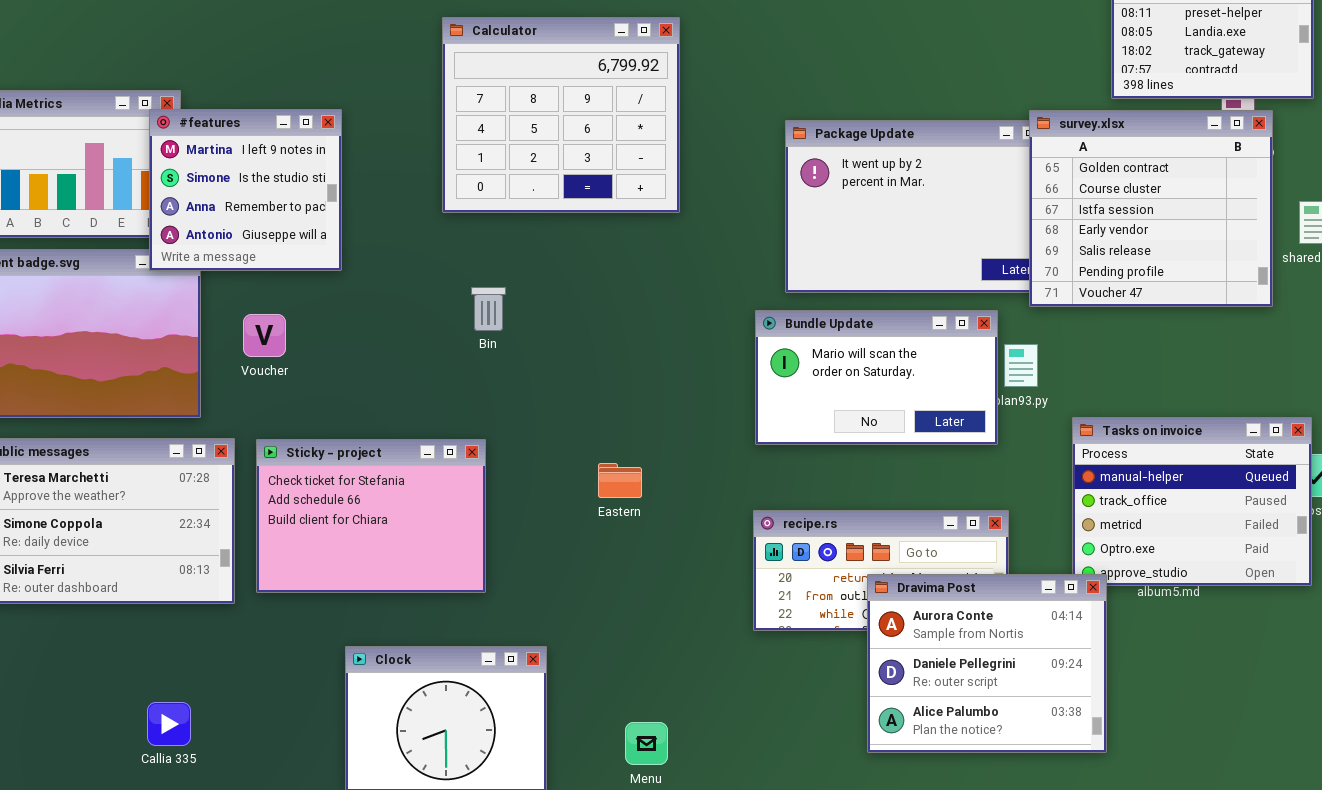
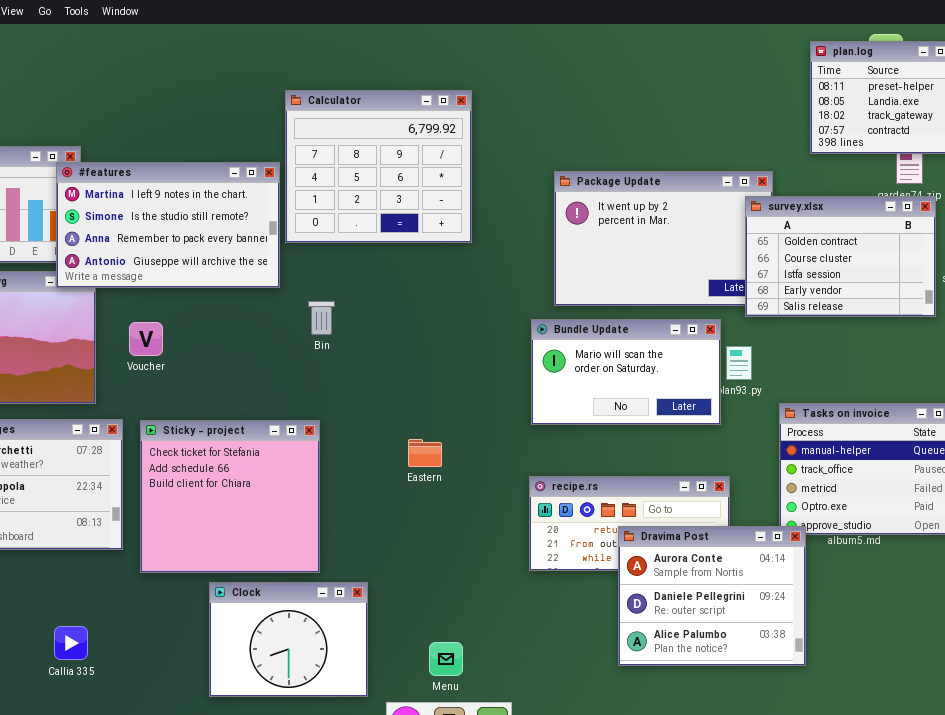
#features: [149,109,342,271] -> [56,162,280,288], resized
survey.xlsx: [1029,110,1273,307] -> [745,196,936,317], resized
Sticky - project: [256,439,486,593] -> [140,420,320,573], resized

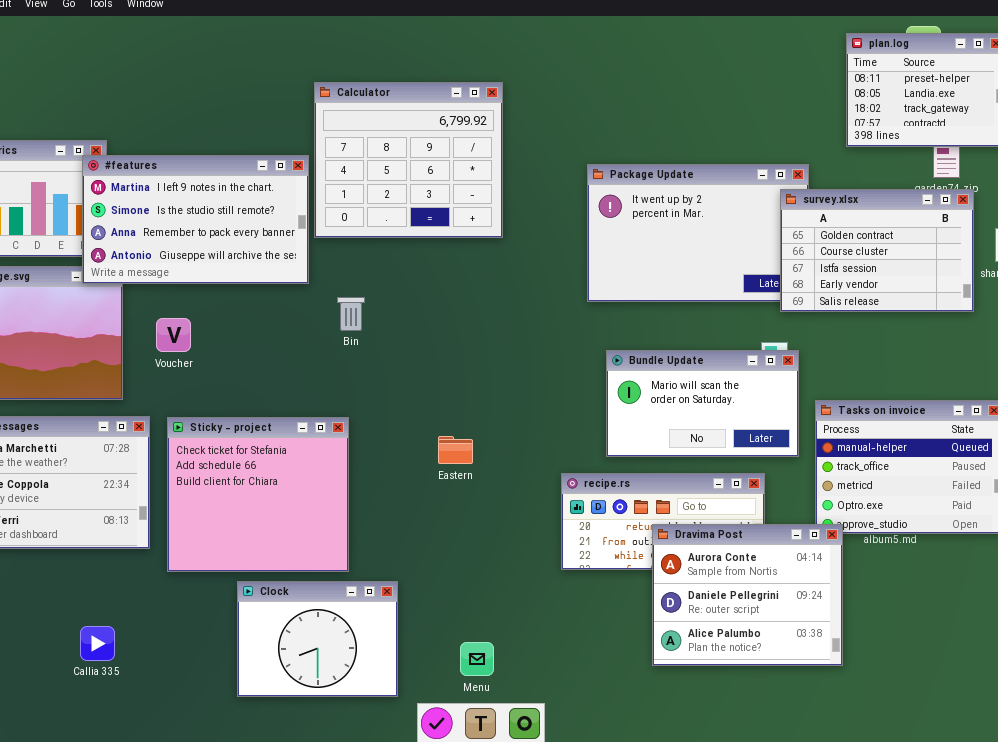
Bundle Update: [531,319,721,425] -> [606,350,799,457], moved

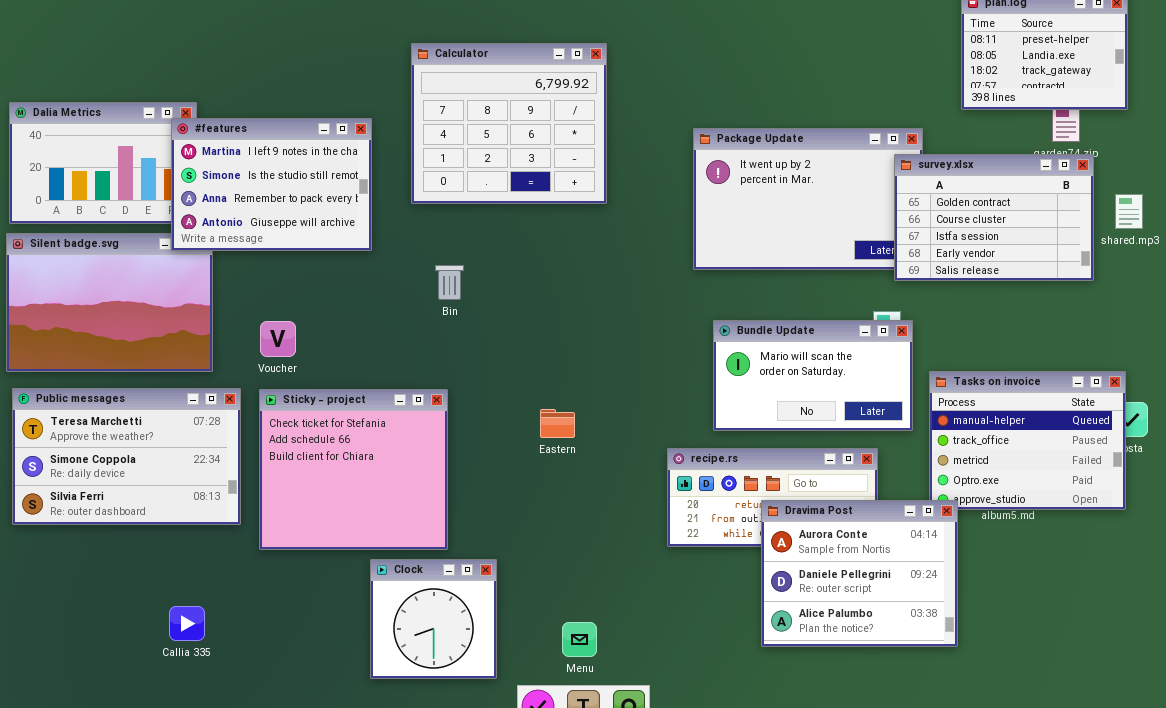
#features: [82,155,309,284] -> [171,118,372,251], resized
Voucher: [156,318,191,352] -> [260,321,296,357], moved
Clock: [237,581,398,697] -> [370,559,497,679], resized

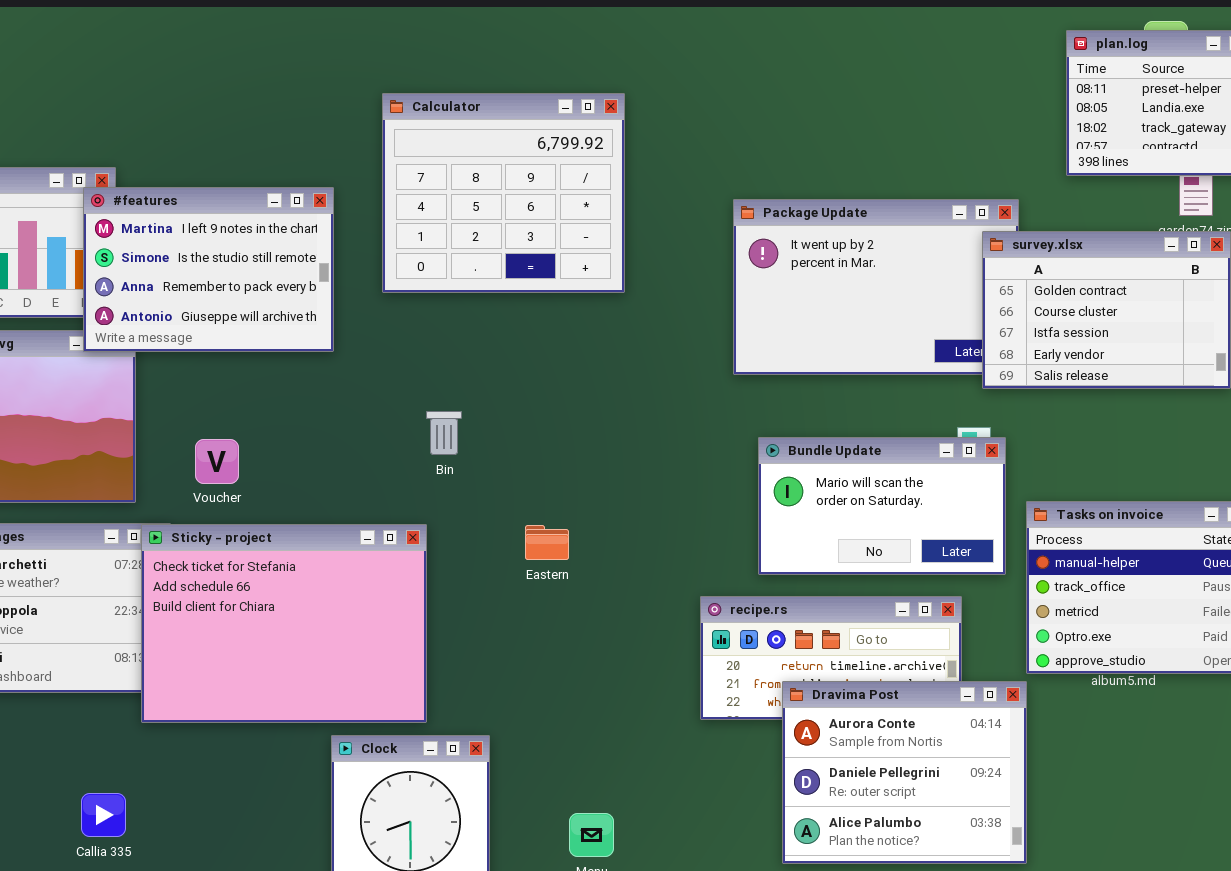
Bin: [435,265,464,300] -> [426,411,462,455], moved
Sticky - project: [259,389,448,550] -> [141,524,427,723], resized
Eastern: [540,409,575,438] -> [525,525,569,560], moved
Dravima Post: [761,500,958,647] -> [782,681,1027,864], moved

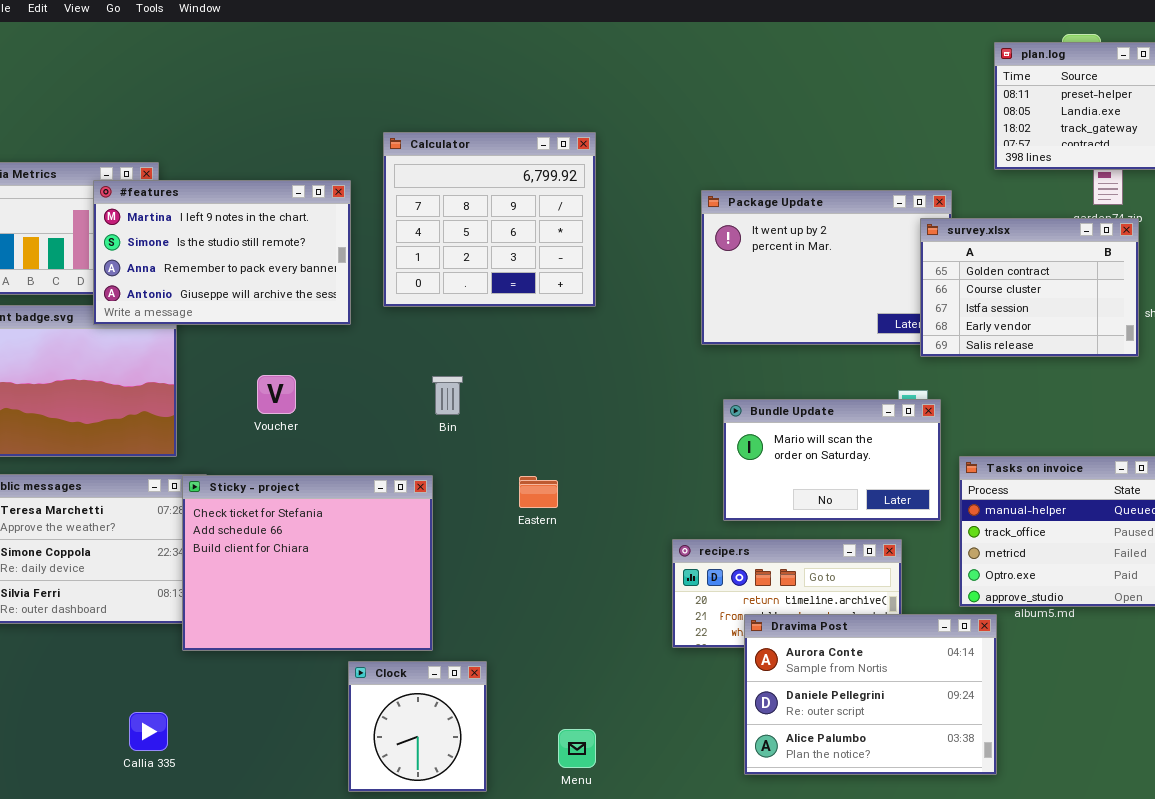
Calculator: [382,93,625,293] -> [383,132,596,307], moved
#features: [83,187,334,352] -> [93,180,351,325], resized
Voucher: [195,439,239,484] -> [257,375,296,414], moved
Dravima Post: [782,681,1027,864] -> [744,614,997,775], resized

